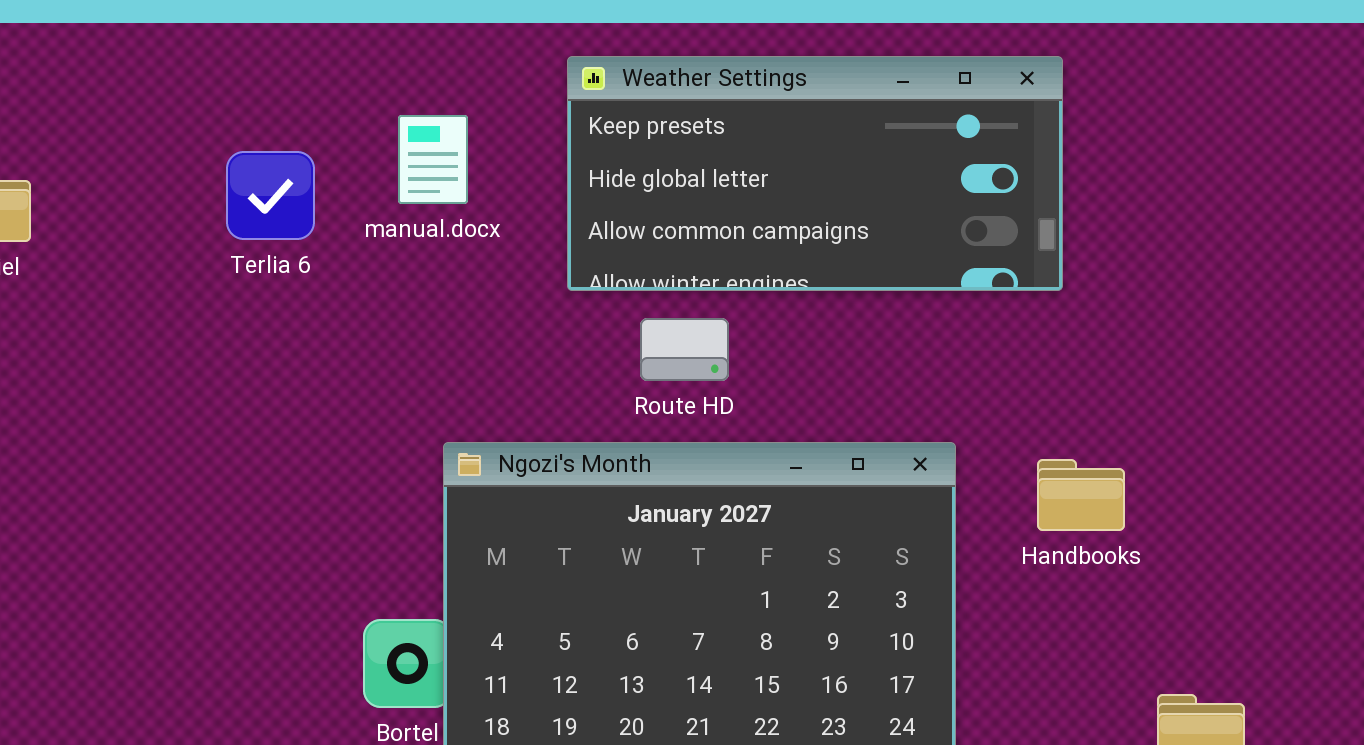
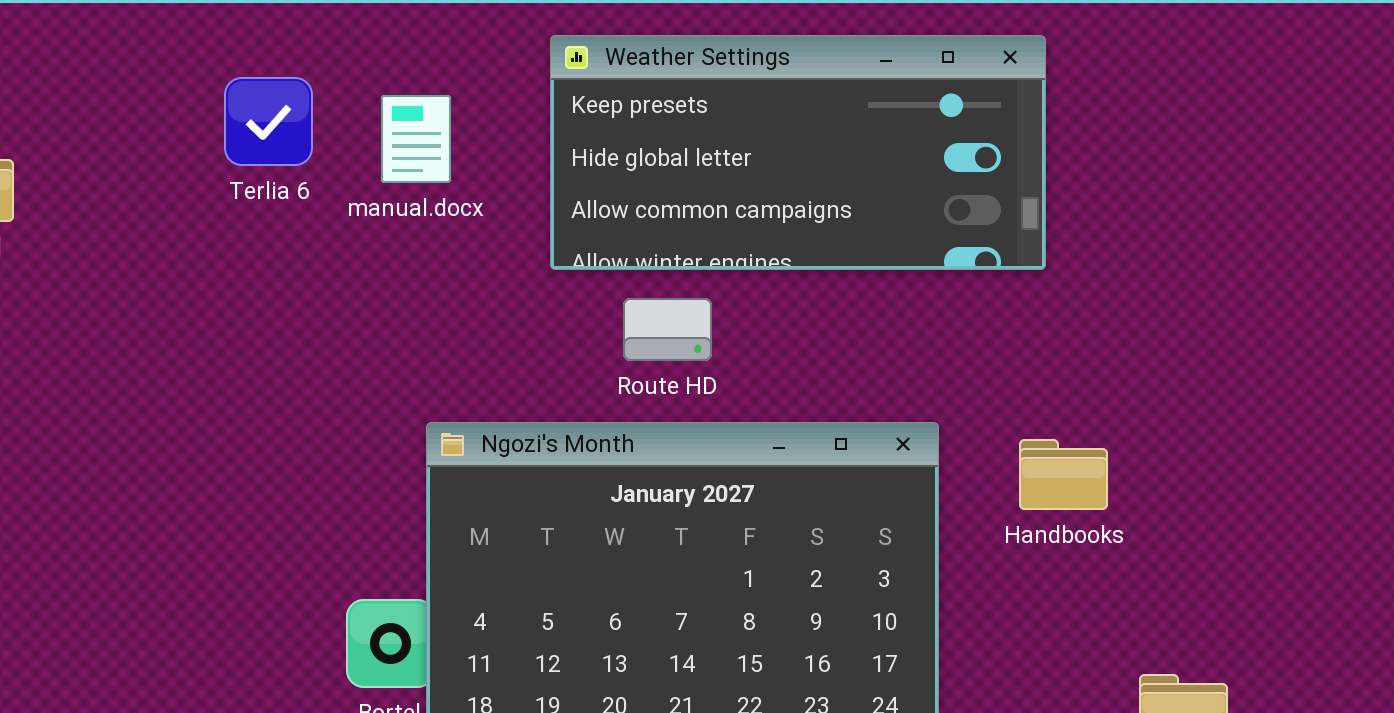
Terlia 6: [226,151,315,240] -> [224,77,313,166], moved

